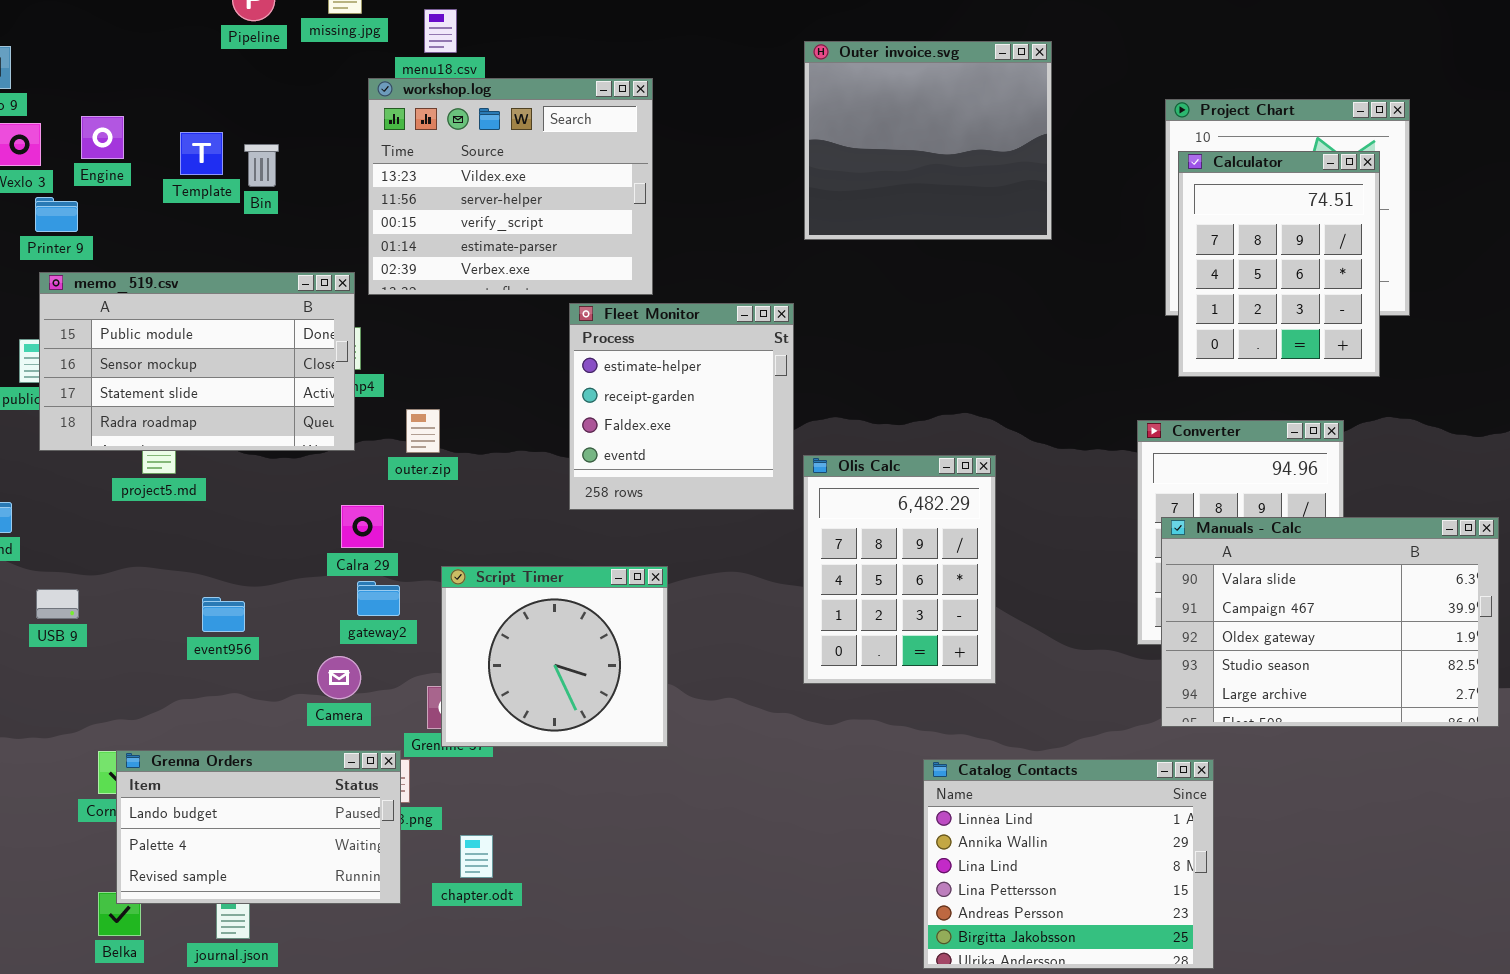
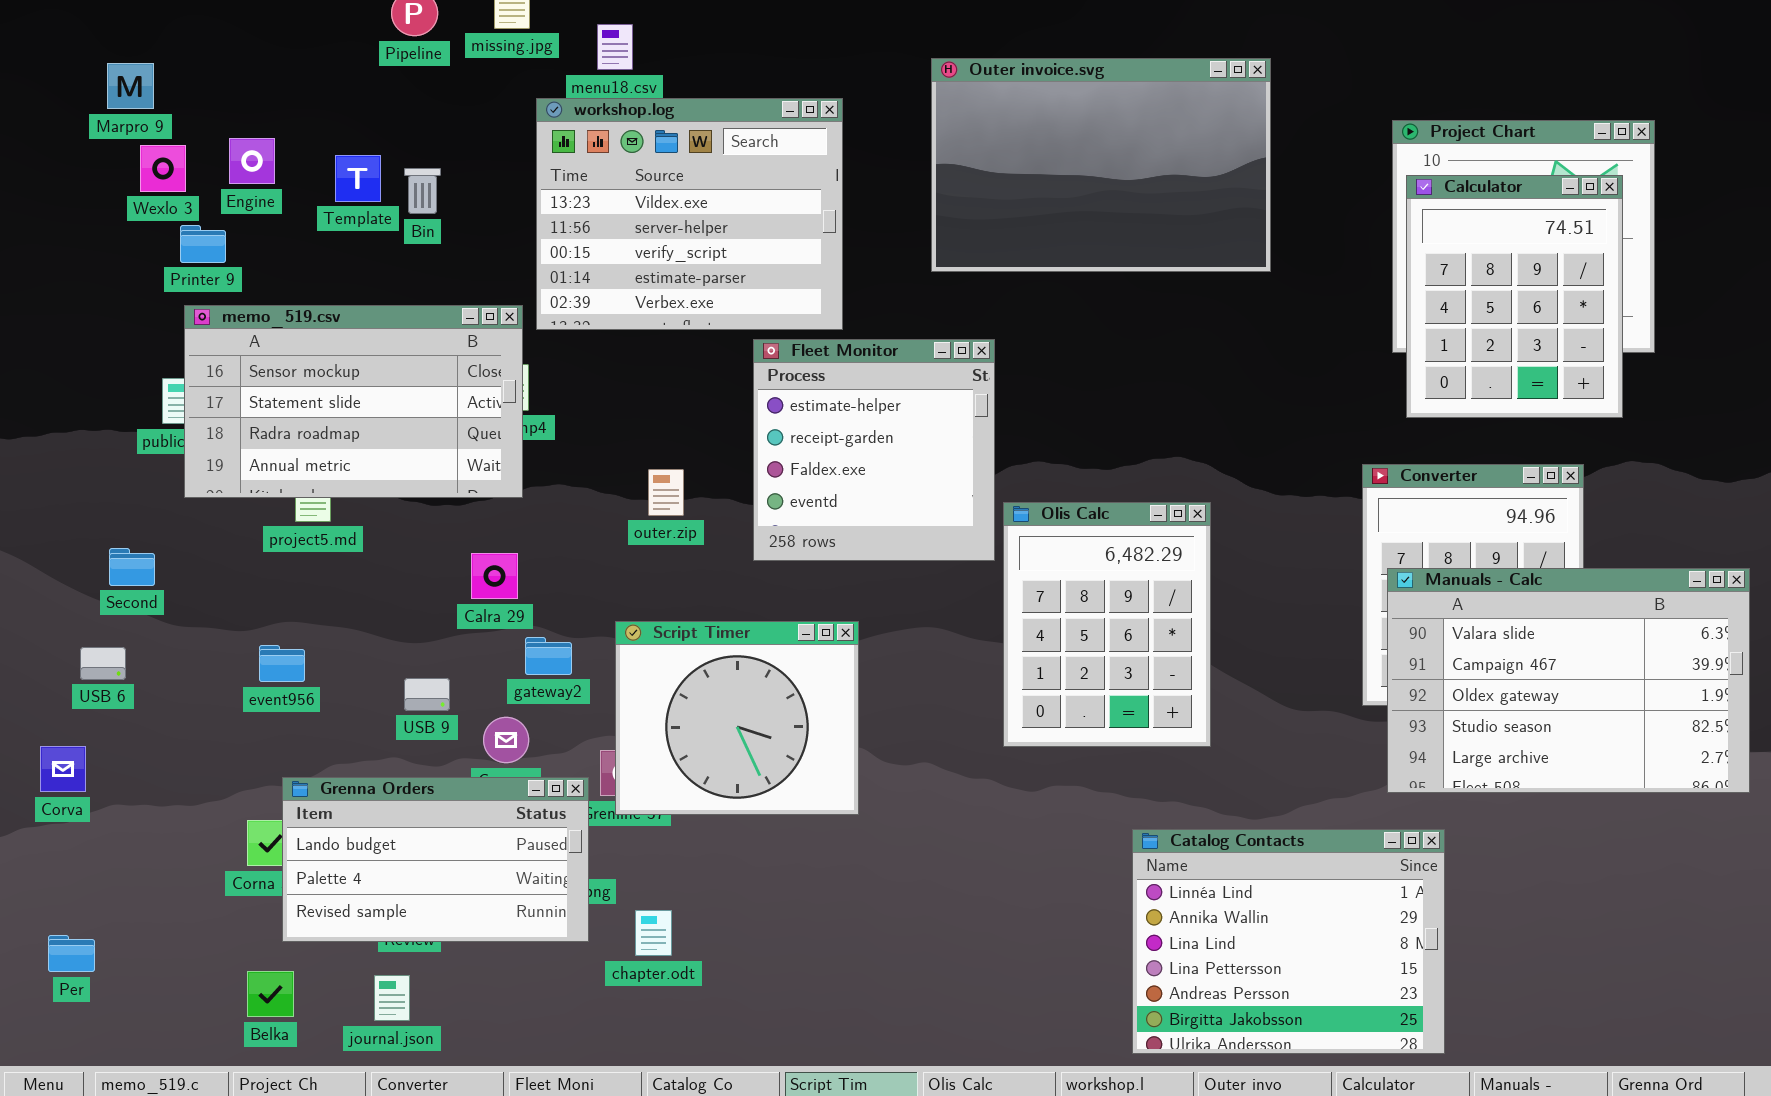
Outer invoice.svg: [804,41,1052,240] -> [931,58,1271,272], resized
memo_519.csv: [39,272,355,451] -> [184,305,523,498], scrolled down 1 row
outer.zip: [406,409,440,453] -> [648,469,684,516], moved
Calra 29: [341,505,384,548] -> [471,553,518,599], moved
USB 9: [36,589,79,619] -> [404,678,450,711], moved
event956: [202,597,245,632] -> [259,645,305,682], moved
Grenna Orders: [116,750,401,904] -> [282,777,589,942], moved

